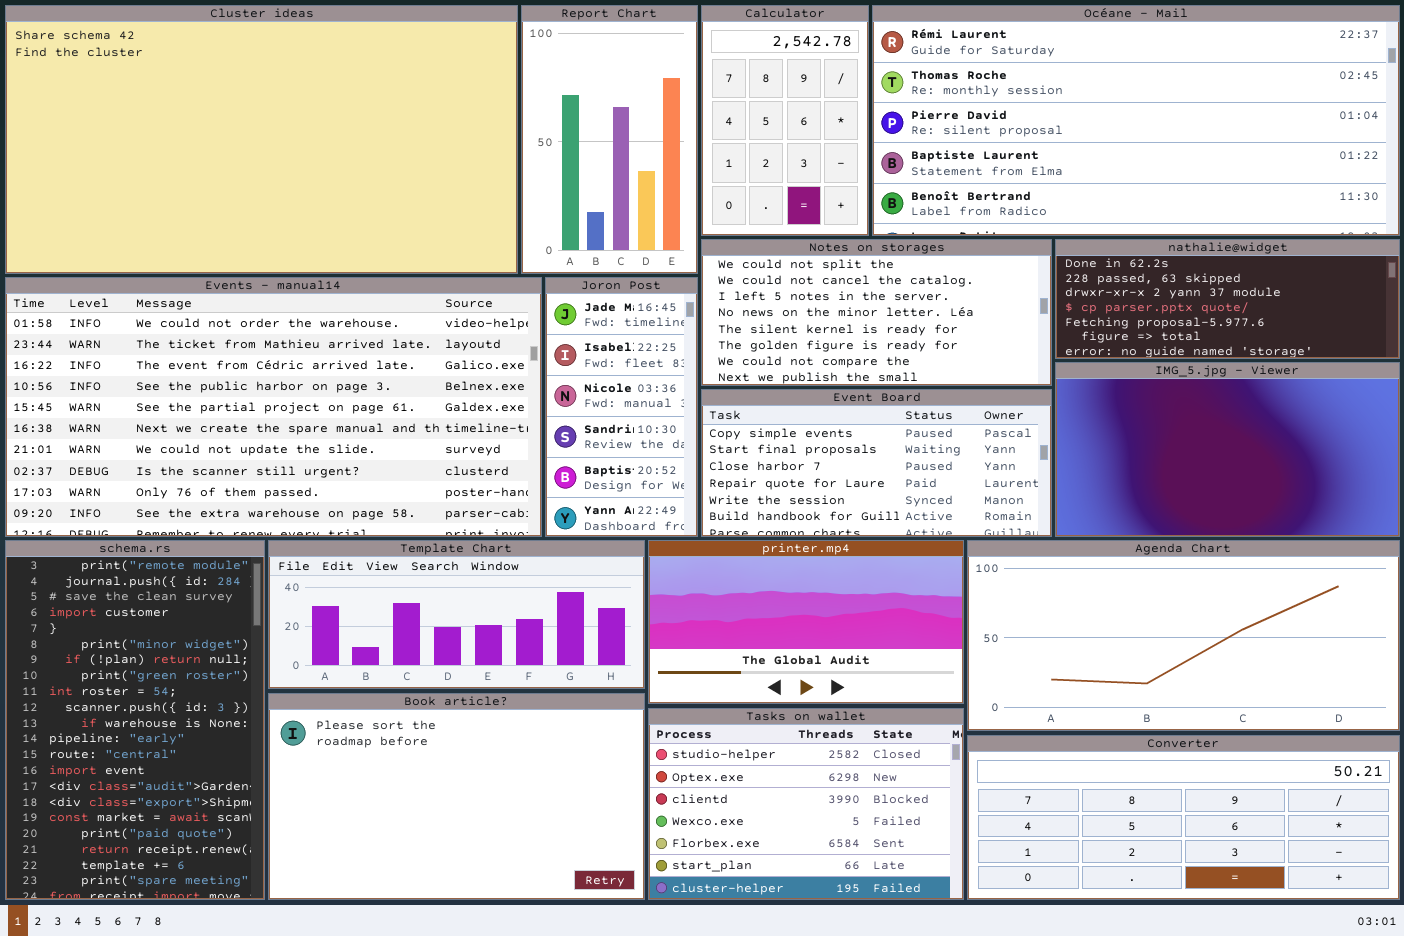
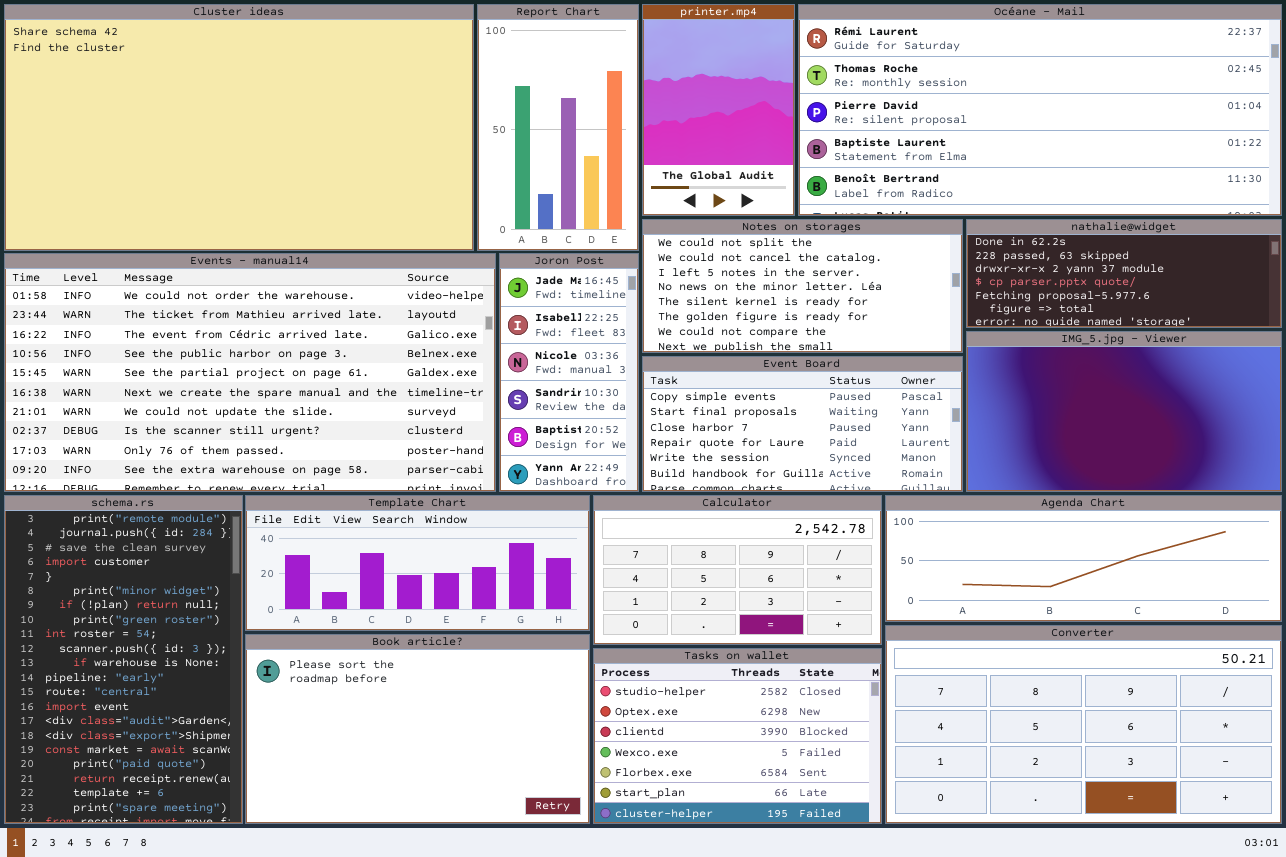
Calculator: [701,5,869,236] -> [593,495,882,645], moved, resized
printer.mp4: [648,540,964,704] -> [642,4,795,216], moved, resized
Agenda Chart: [967,540,1400,731] -> [885,495,1282,622], resized
Converter: [967,735,1400,900] -> [885,625,1282,824], resized

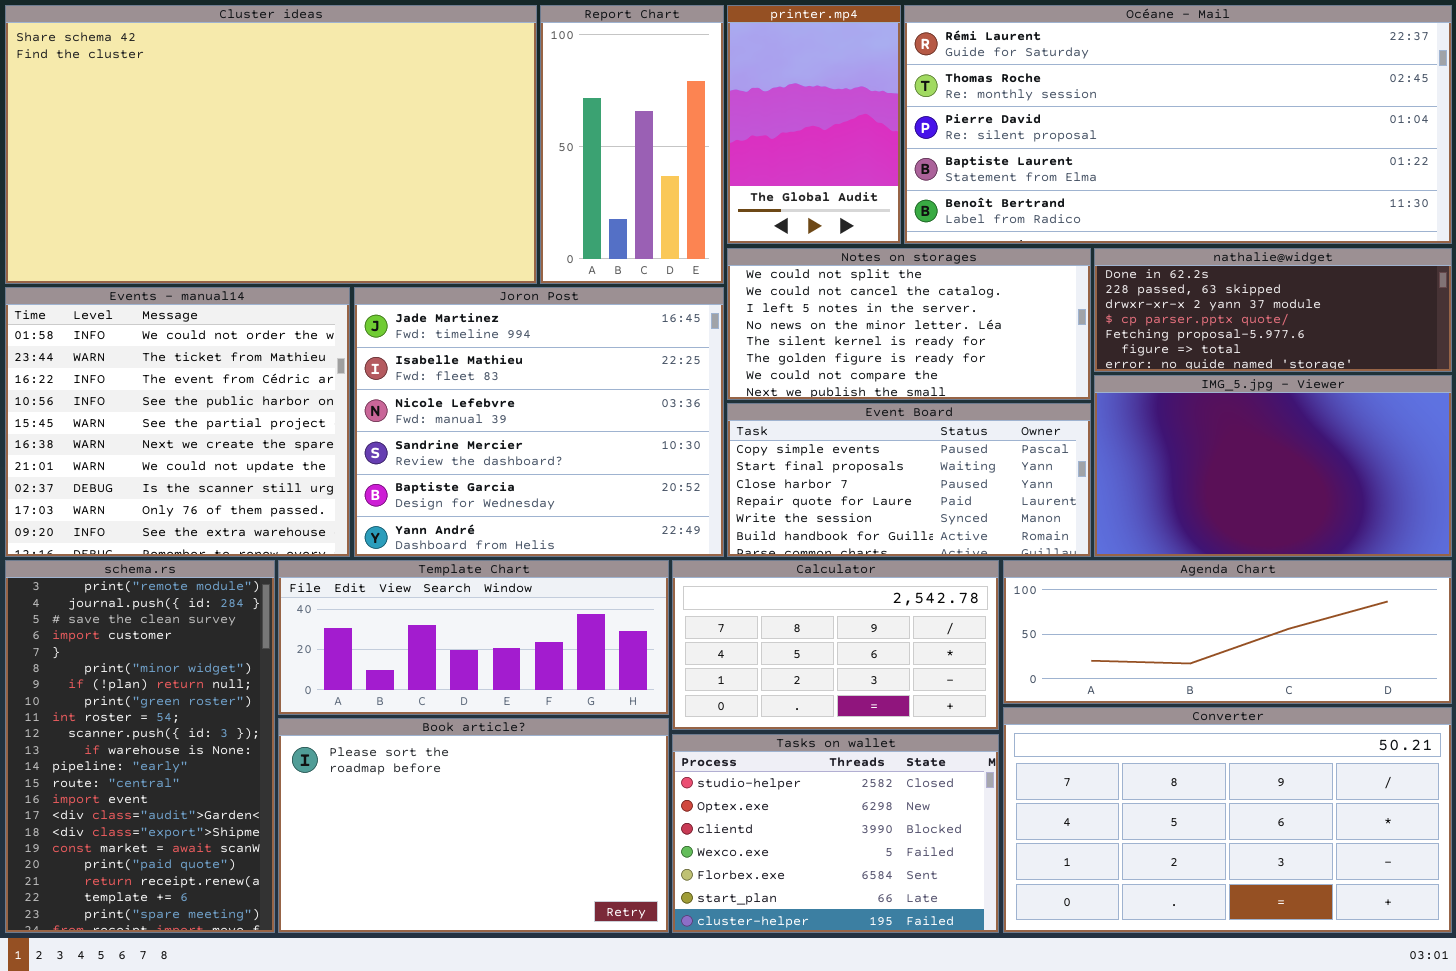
Events - manual14: [4,253,496,492] -> [5,287,350,557], resized
Joron Post: [499,253,639,492] -> [354,287,724,557], resized

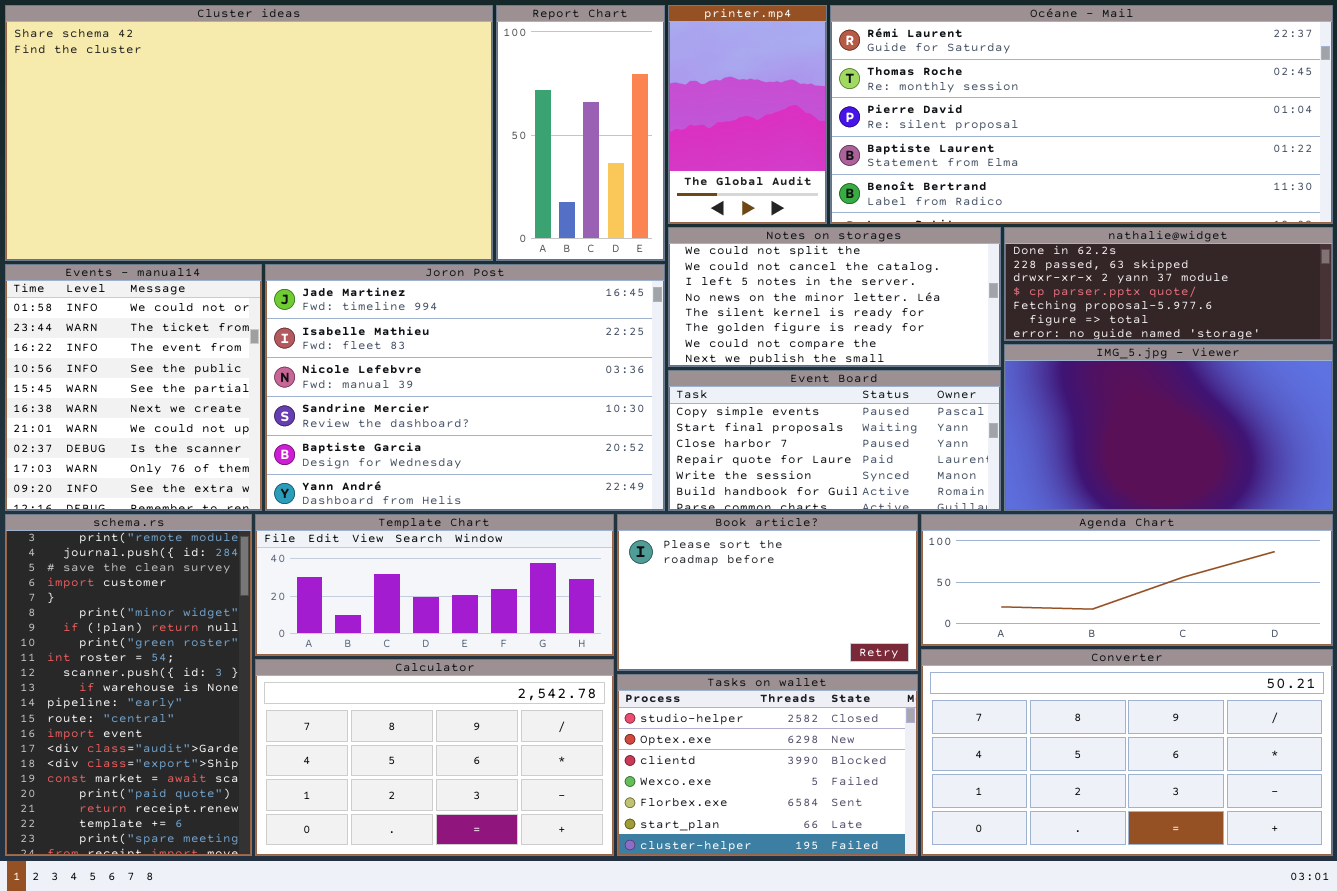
Events - manual14: [5,287,350,557] -> [5,264,262,511], resized
Joron Post: [354,287,724,557] -> [265,264,665,511], resized
Calculator: [672,560,999,730] -> [255,659,614,856], moved, resized
Book article?: [278,718,669,933] -> [617,514,918,671], moved, resized

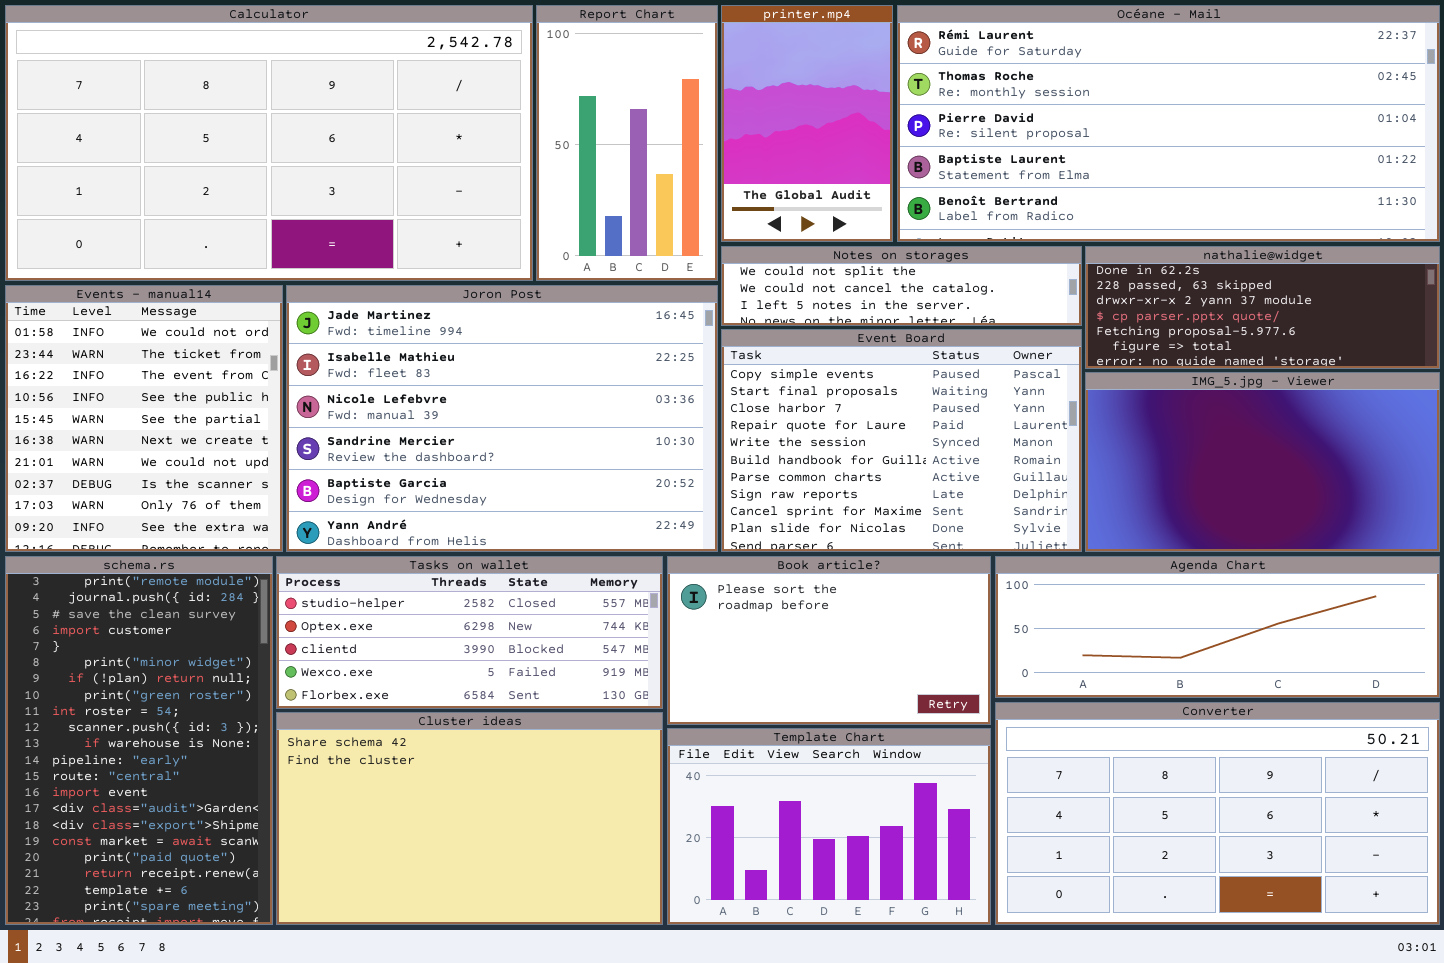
Cluster ideas: [5,5,493,261] -> [276,712,663,925], moved, resized
Notes on storages: [668,227,1001,367] -> [721,246,1082,326], resized
Event Board: [668,370,1001,511] -> [721,329,1082,552], resized
Template Chart: [255,514,614,656] -> [667,728,991,925], moved, resized
Calculator: [255,659,614,856] -> [5,5,533,281], moved, resized
Tasks on wallet: [617,674,918,856] -> [276,556,663,709], moved, resized

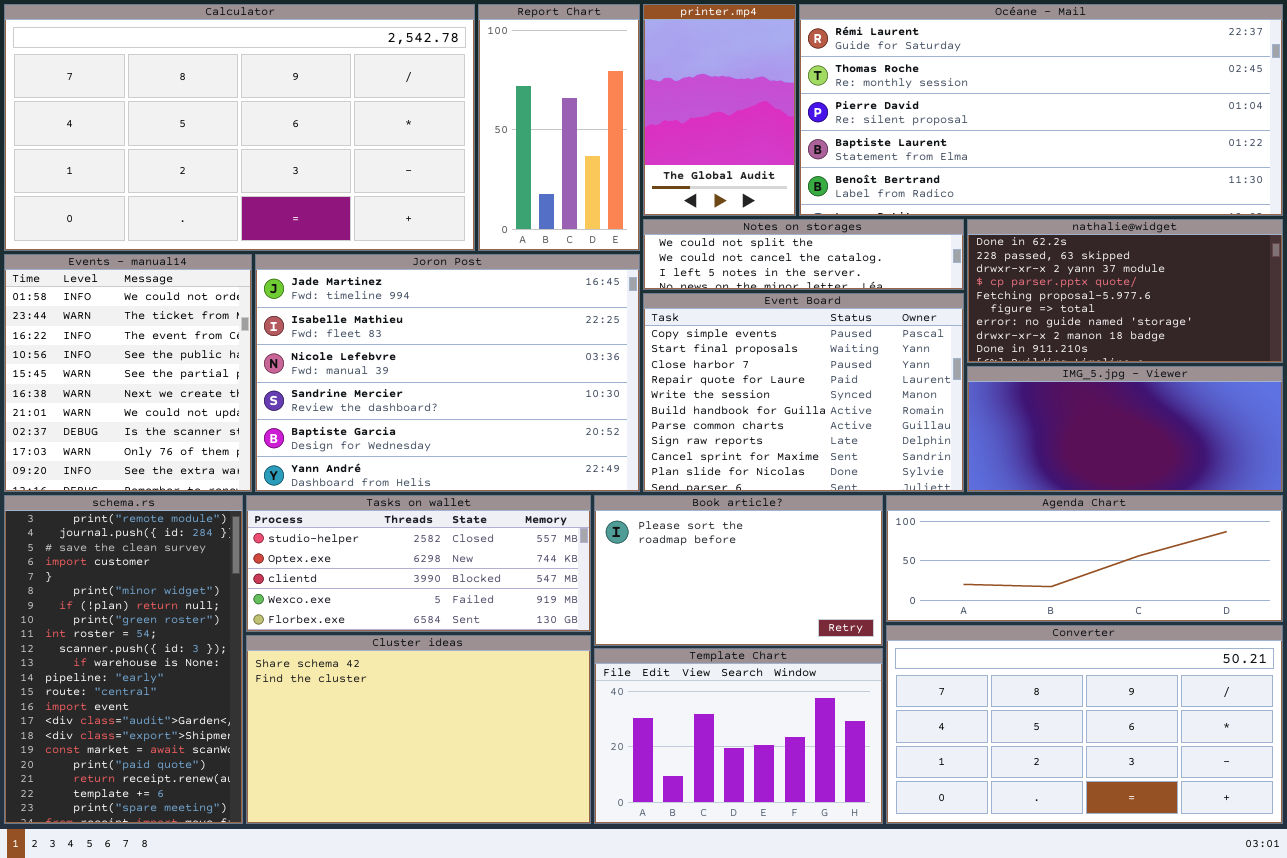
nathalie@widget: [1085,246,1440,369] -> [967,219,1283,363], resized
IMG_5.jpg - Viewer: [1085,372,1440,552] -> [967,366,1283,492], resized

